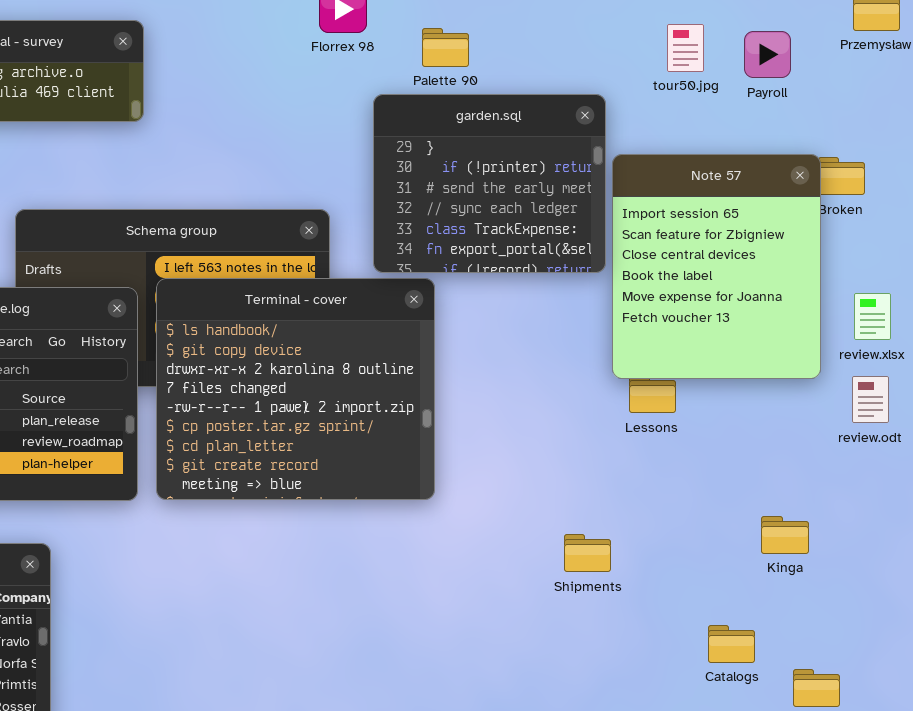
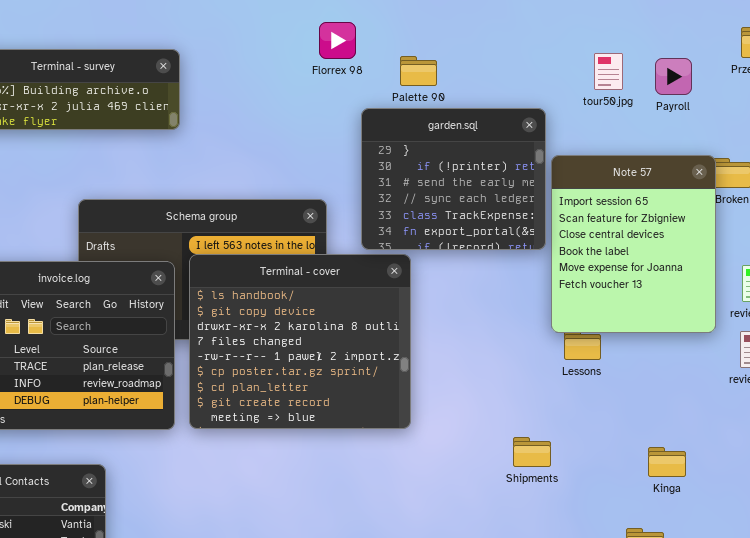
Kinga: [761,516,809,554] -> [648,447,686,477], moved
Shipments: [564,534,611,572] -> [513,437,551,467], moved

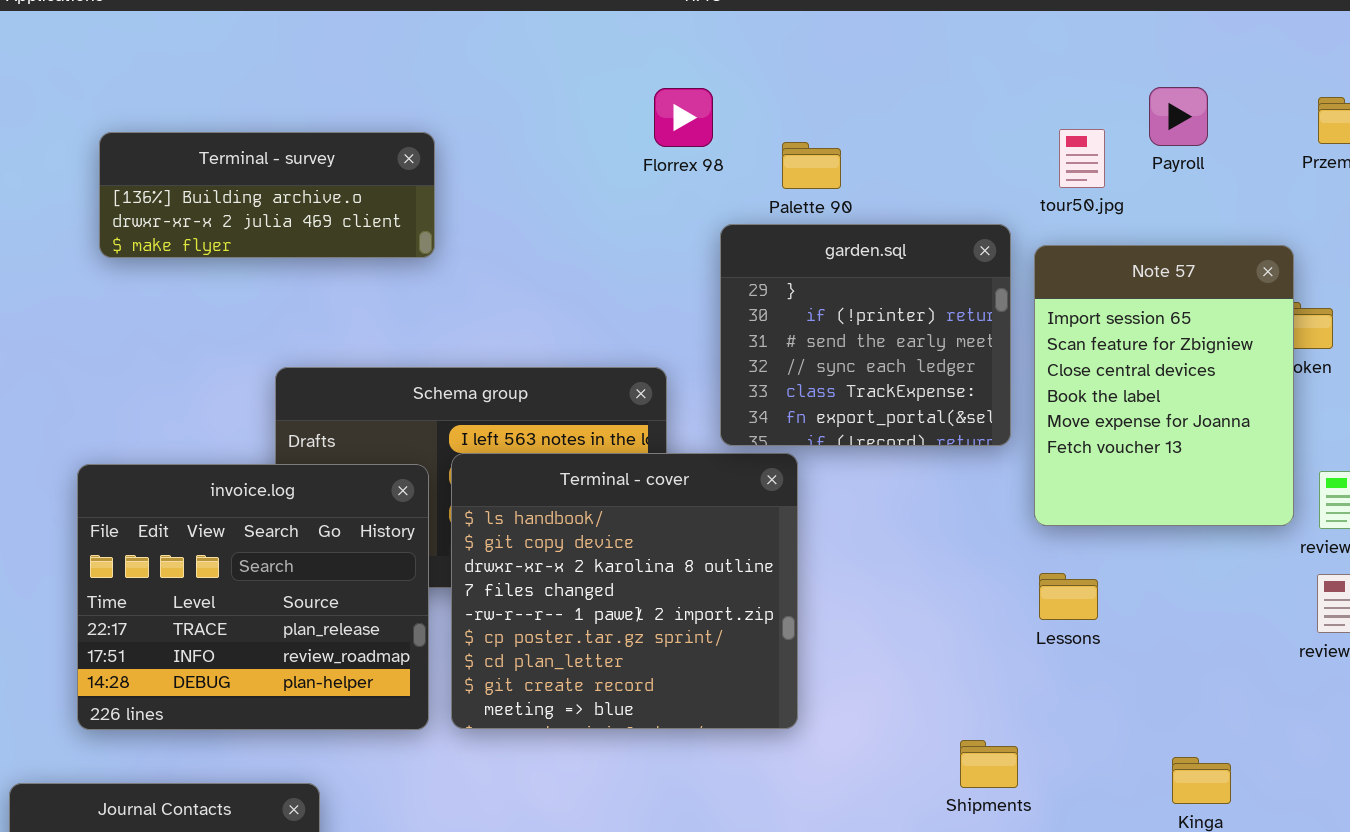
tour50.jpg: [594,53,623,90] -> [1059,129,1105,188], moved
Payroll: [655,58,692,95] -> [1149,87,1208,146], moved
Note 57: [551,155,716,333] -> [1034,245,1294,526], moved

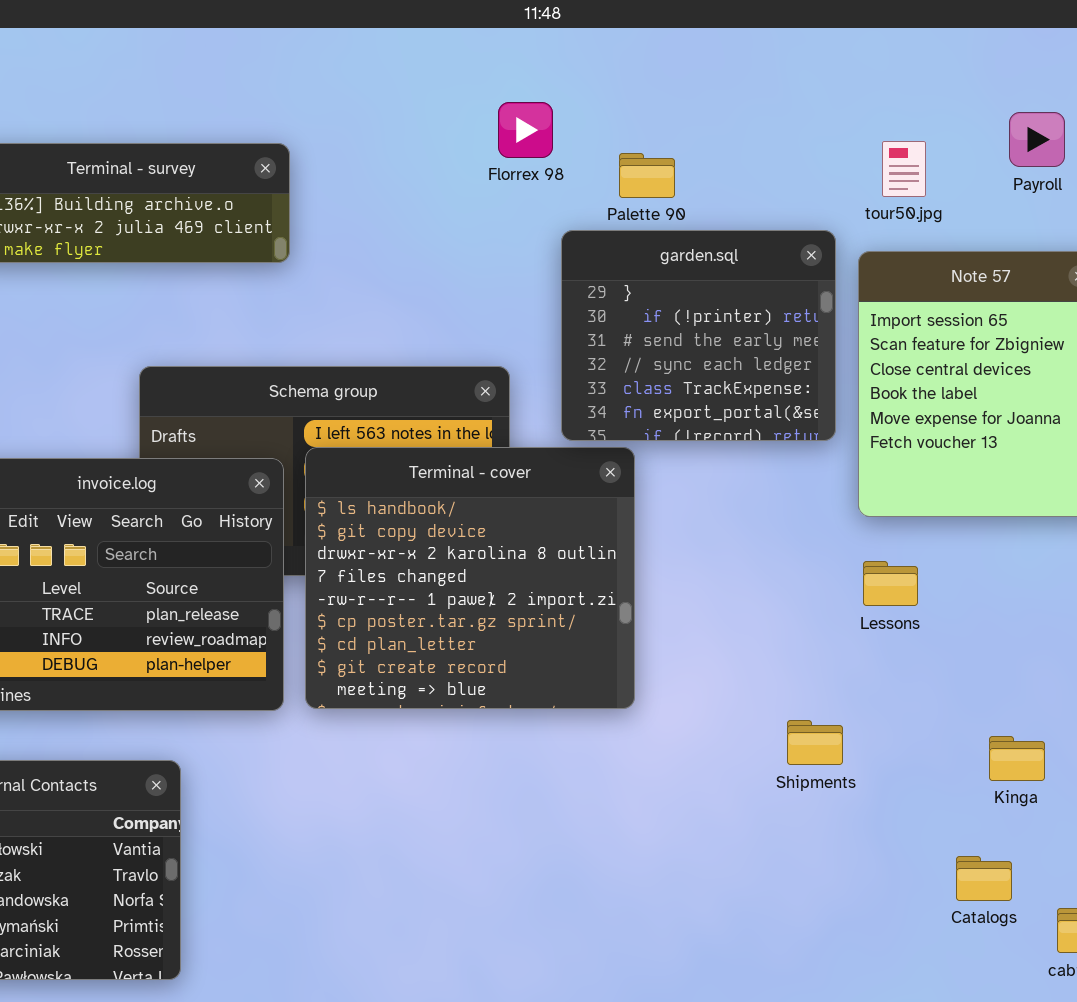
Payroll: [1149,87,1208,146] -> [1009,112,1065,167], moved

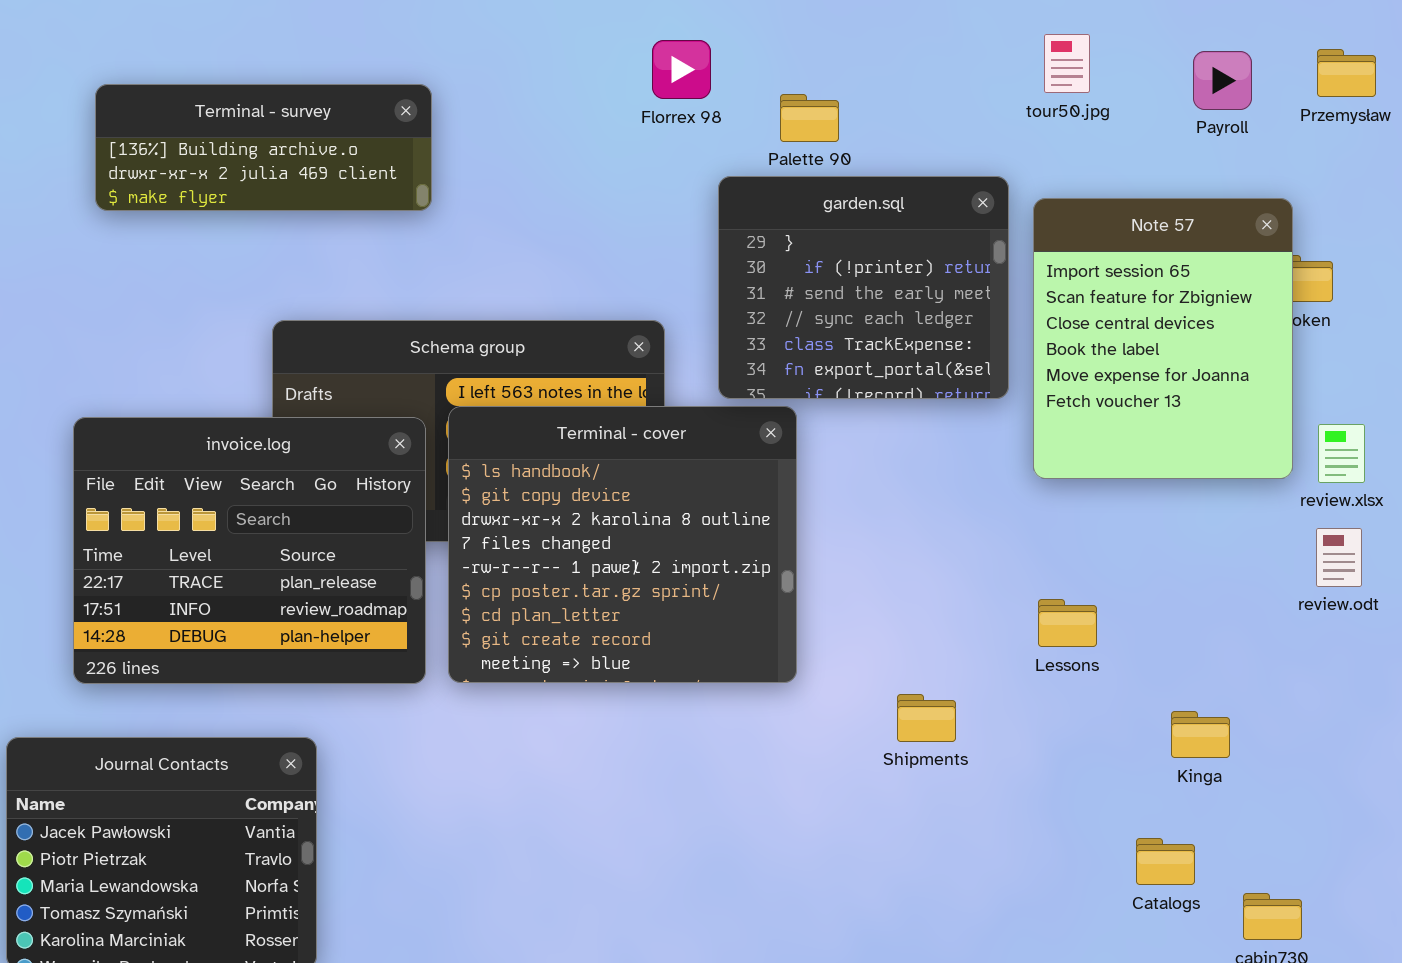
tour50.jpg: [882,141,926,197] -> [1044,34,1090,93], moved
Lessons: [863,561,918,606] -> [1038,599,1097,647], moved
Shipments: [787,720,843,765] -> [897,694,956,742], moved

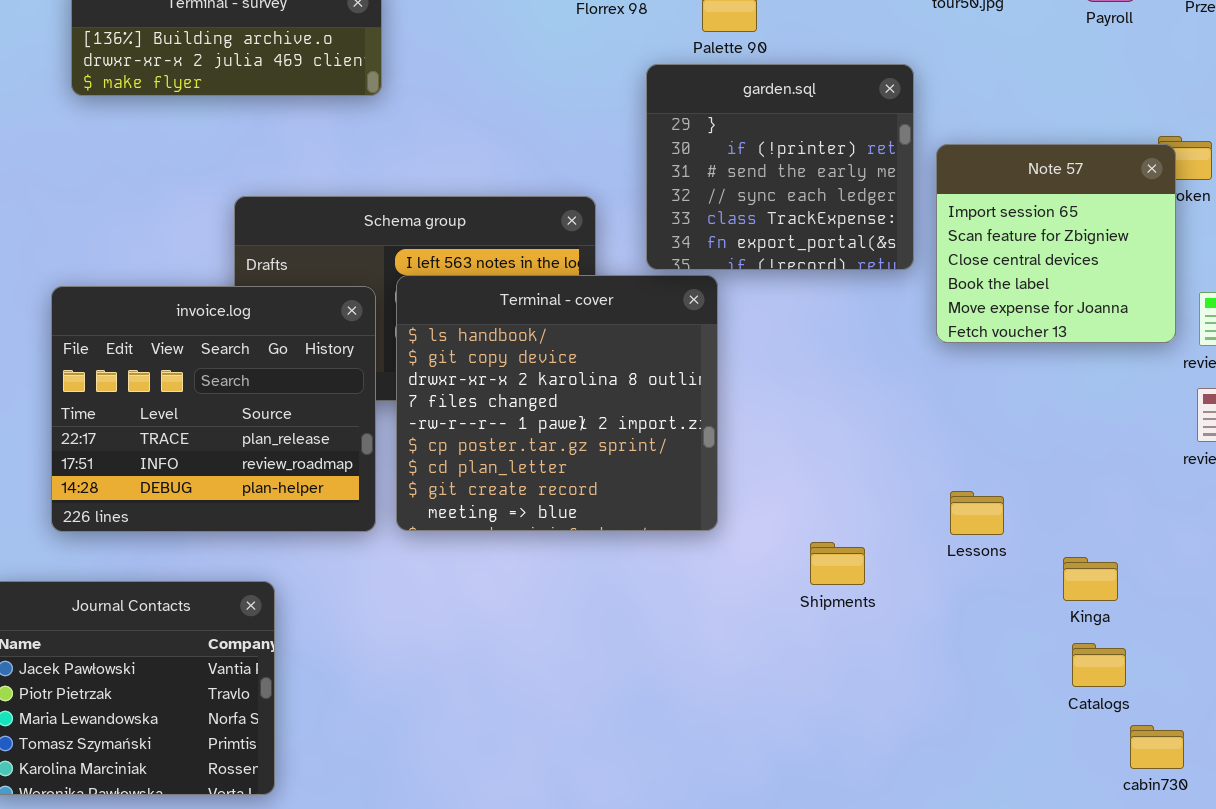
Note 57: [1033,198,1293,479] -> [936,144,1176,343], resized
Lessons: [1038,599,1097,647] -> [950,491,1004,535], moved
Catalogs: [1136,838,1195,885] -> [1072,643,1126,687], moved

